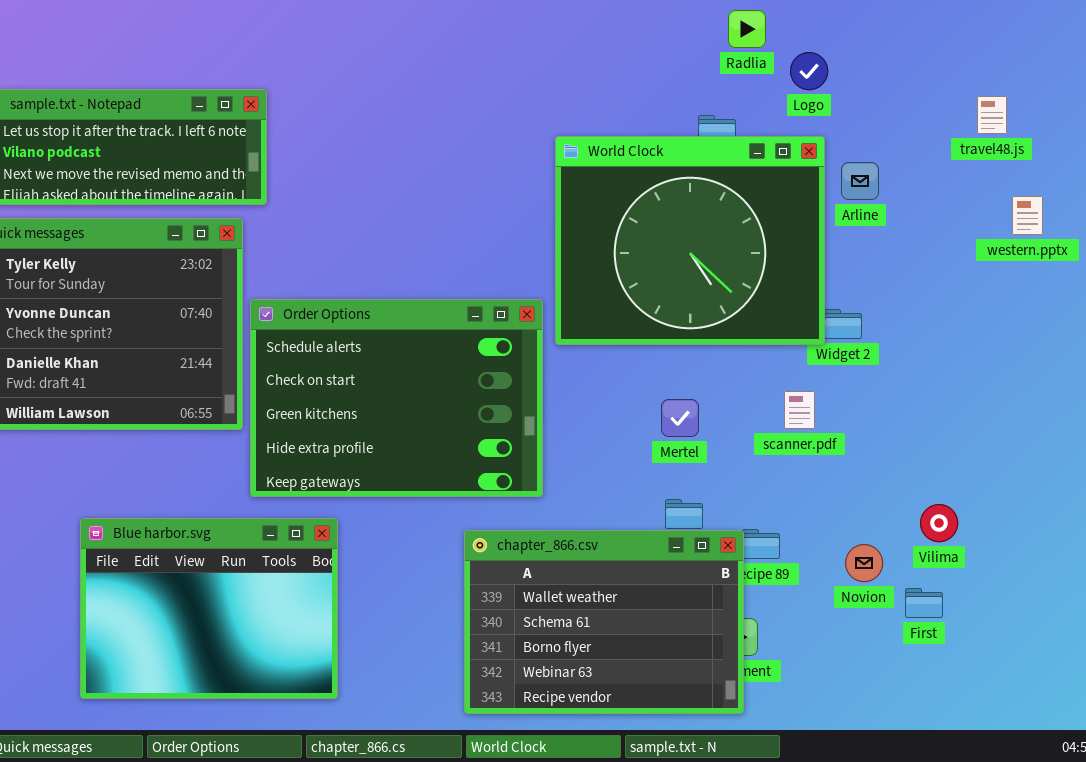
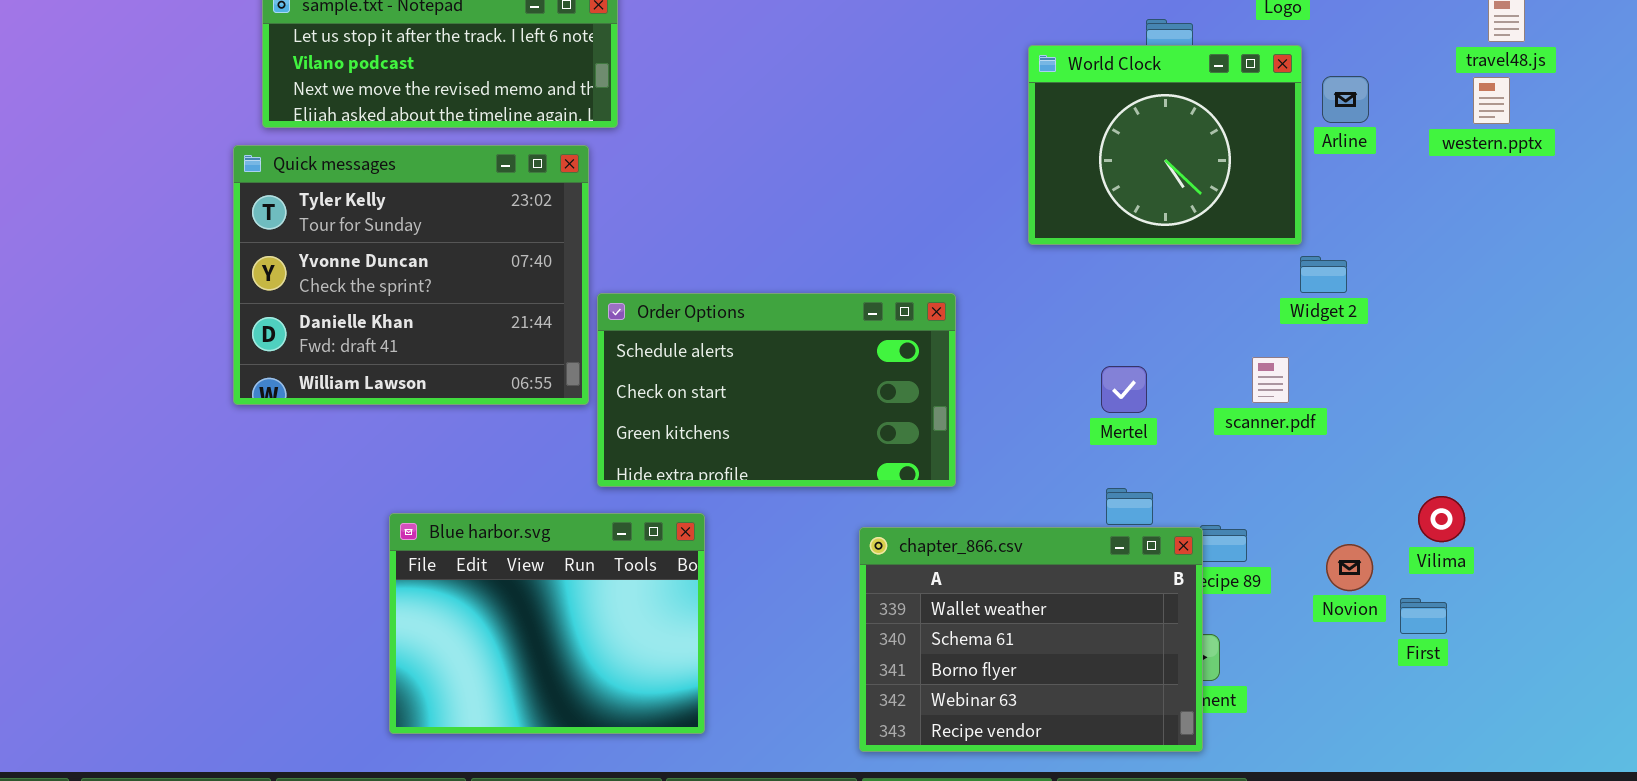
World Clock: [555,136,825,345] -> [1028,45,1302,245], resized
western.pptx: [1012,196,1043,235] -> [1473,77,1510,124], moved
Order Options: [250,299,543,497] -> [597,293,956,487], resized

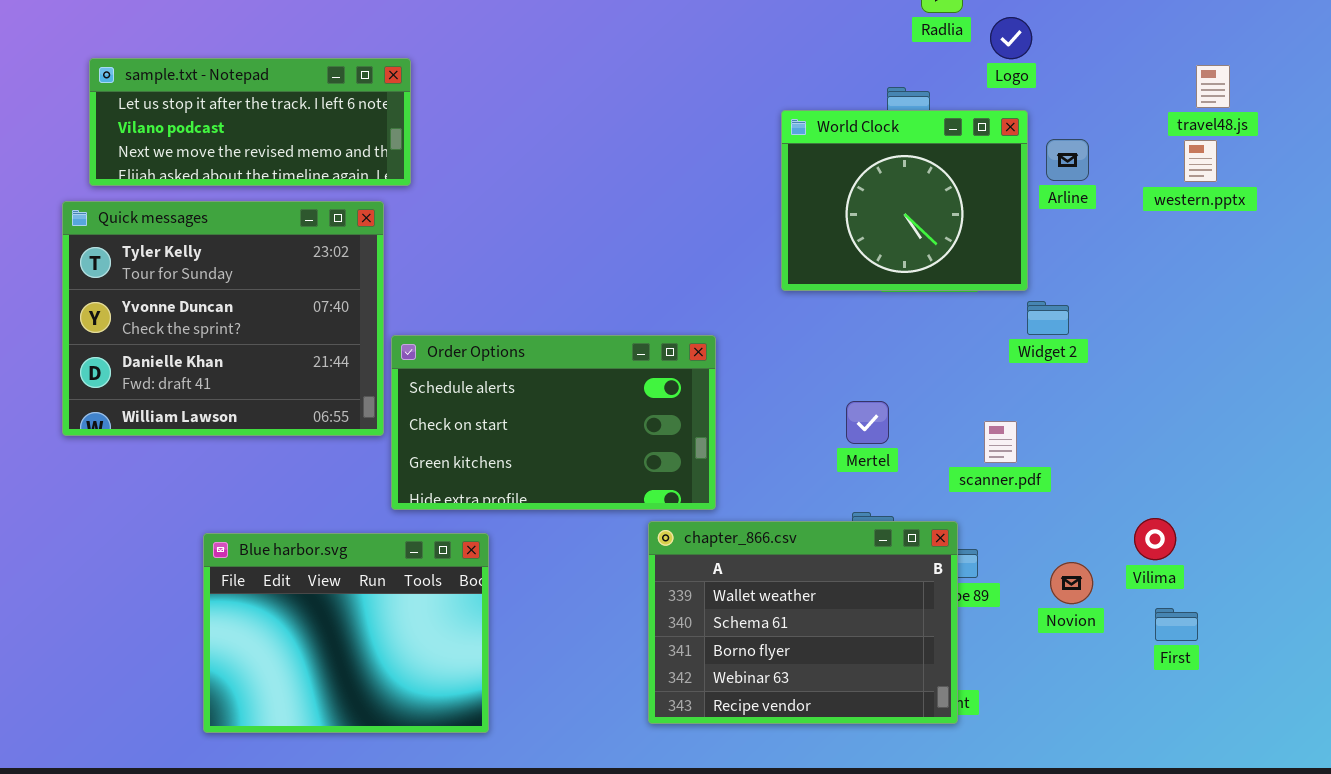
scanner.pdf: [1252,357,1289,403] -> [984,421,1017,463], moved
chapter_866.csv: [859,527,1203,752] -> [648,521,958,724], moved
First: [1400,598,1447,634] -> [1155,608,1198,641], moved

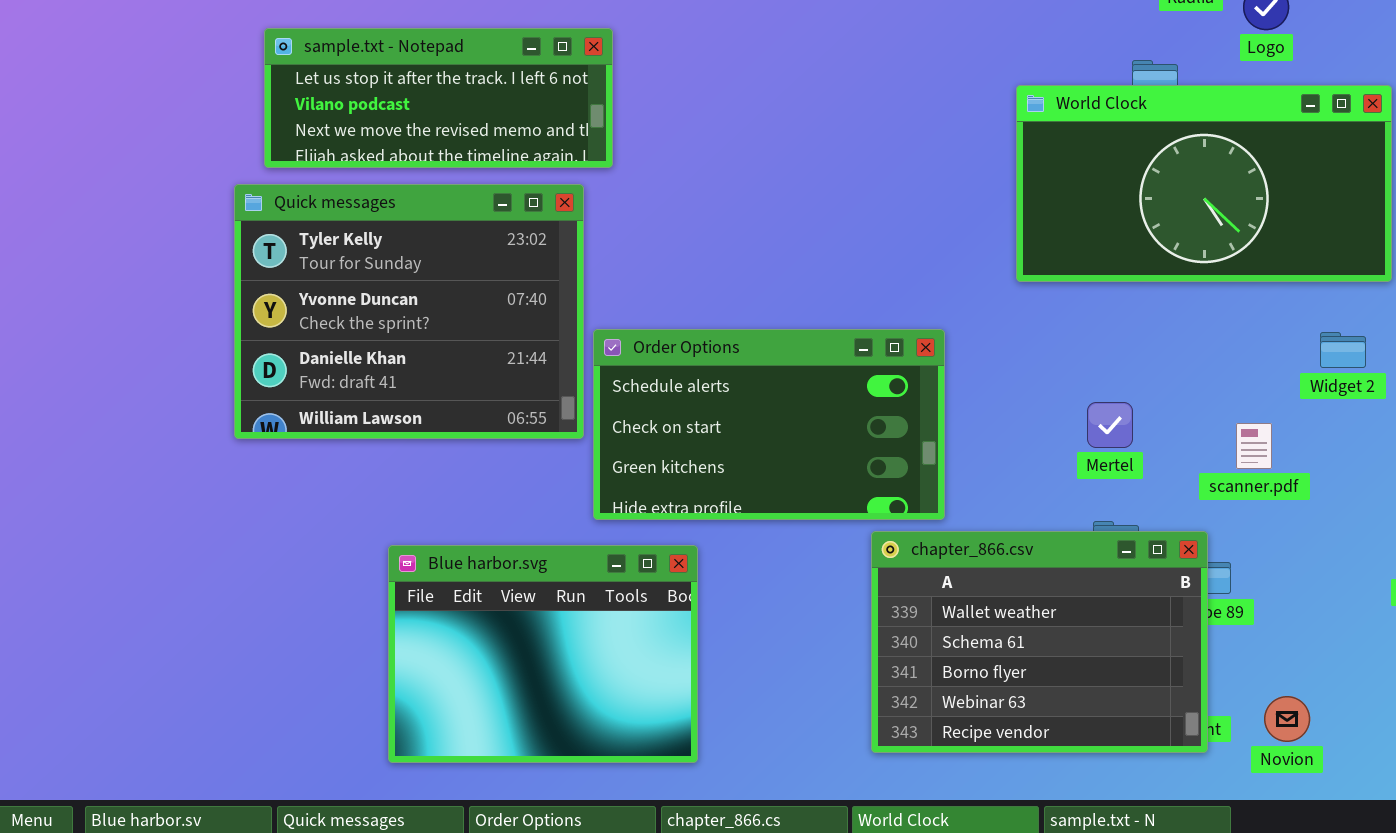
World Clock: [781,110,1028,291] -> [1016,85,1392,282], resized
Widget 2: [1027,301,1069,335] -> [1320,332,1366,368], moved
Novion: [1050,562,1093,604] -> [1264,696,1310,742], moved

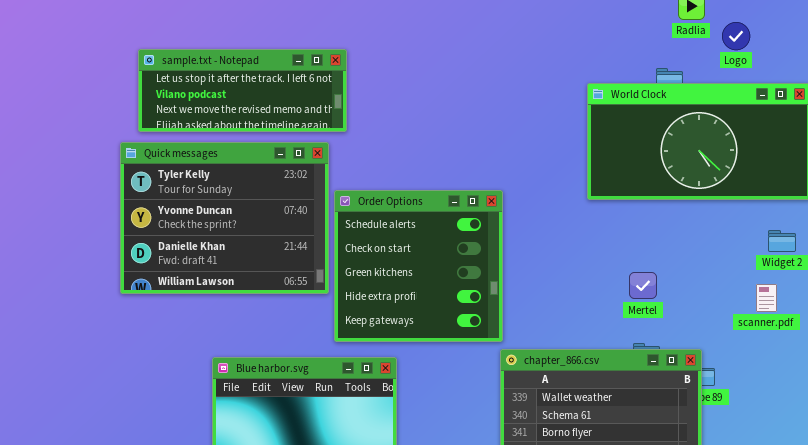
Order Options: [593,329,945,520] -> [334,190,503,342], resized
scanner.pdf: [1236,423,1272,469] -> [756,284,777,312], moved

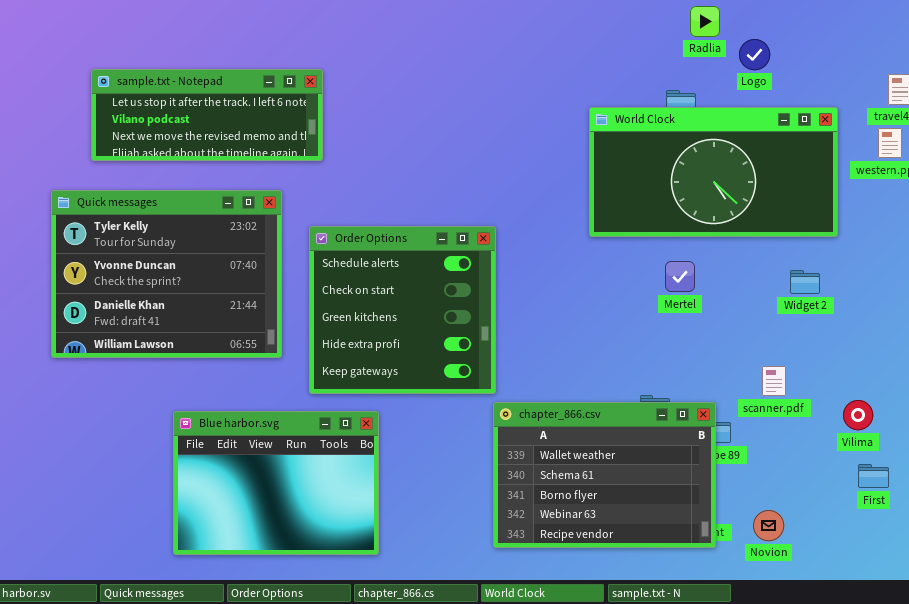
Quick messages: [120,142,329,294] -> [51,190,282,358], moved
Mertel: [629,272,657,299] -> [665,261,695,292], moved
scanner.pdf: [756,284,777,312] -> [762,366,786,396], moved

